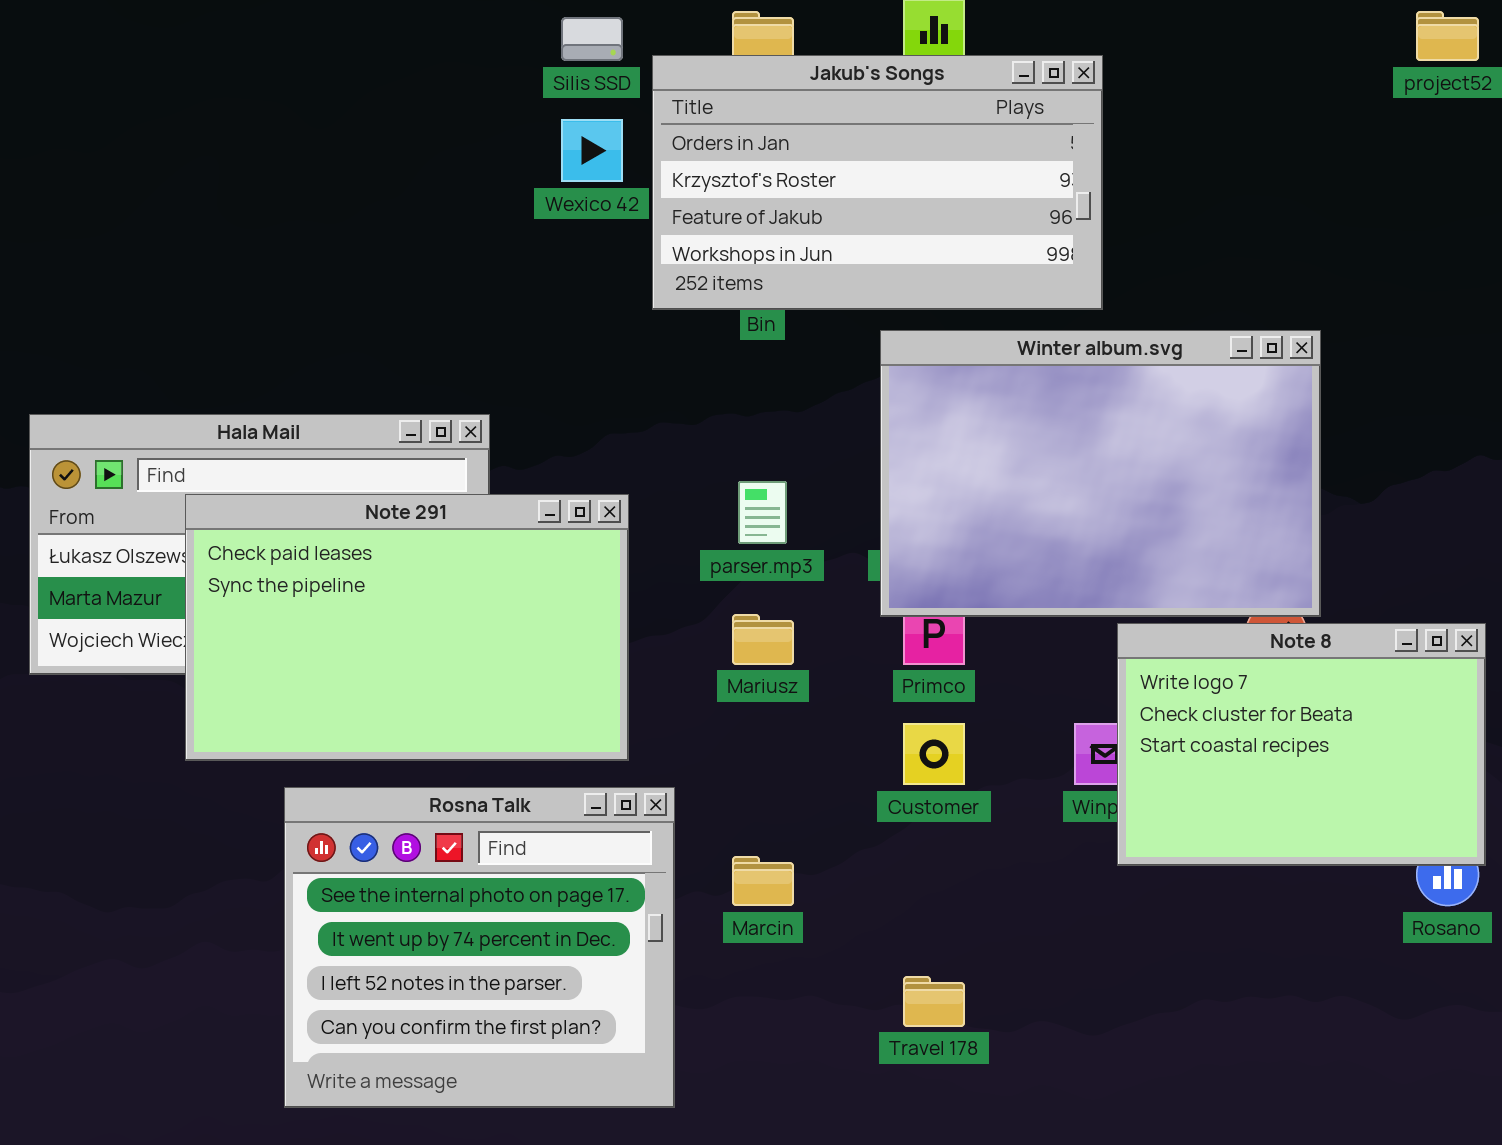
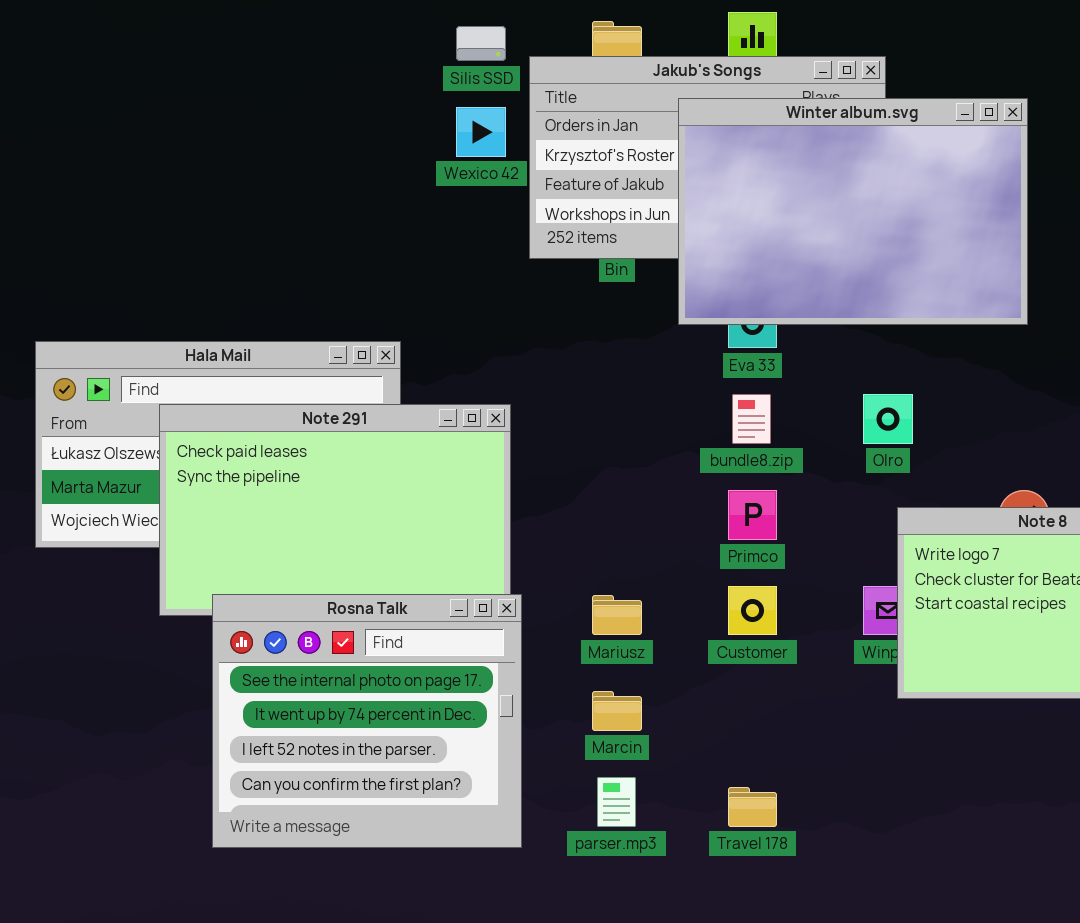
Winter album.svg: [880,330,1321,617] -> [678,98,1028,325], moved
parser.mp3: [738,481,787,544] -> [597,777,636,827], moved
Mariusz: [732,614,794,665] -> [592,595,642,635], moved
Rosna Talk: [284,787,675,1108] -> [212,594,522,848], moved

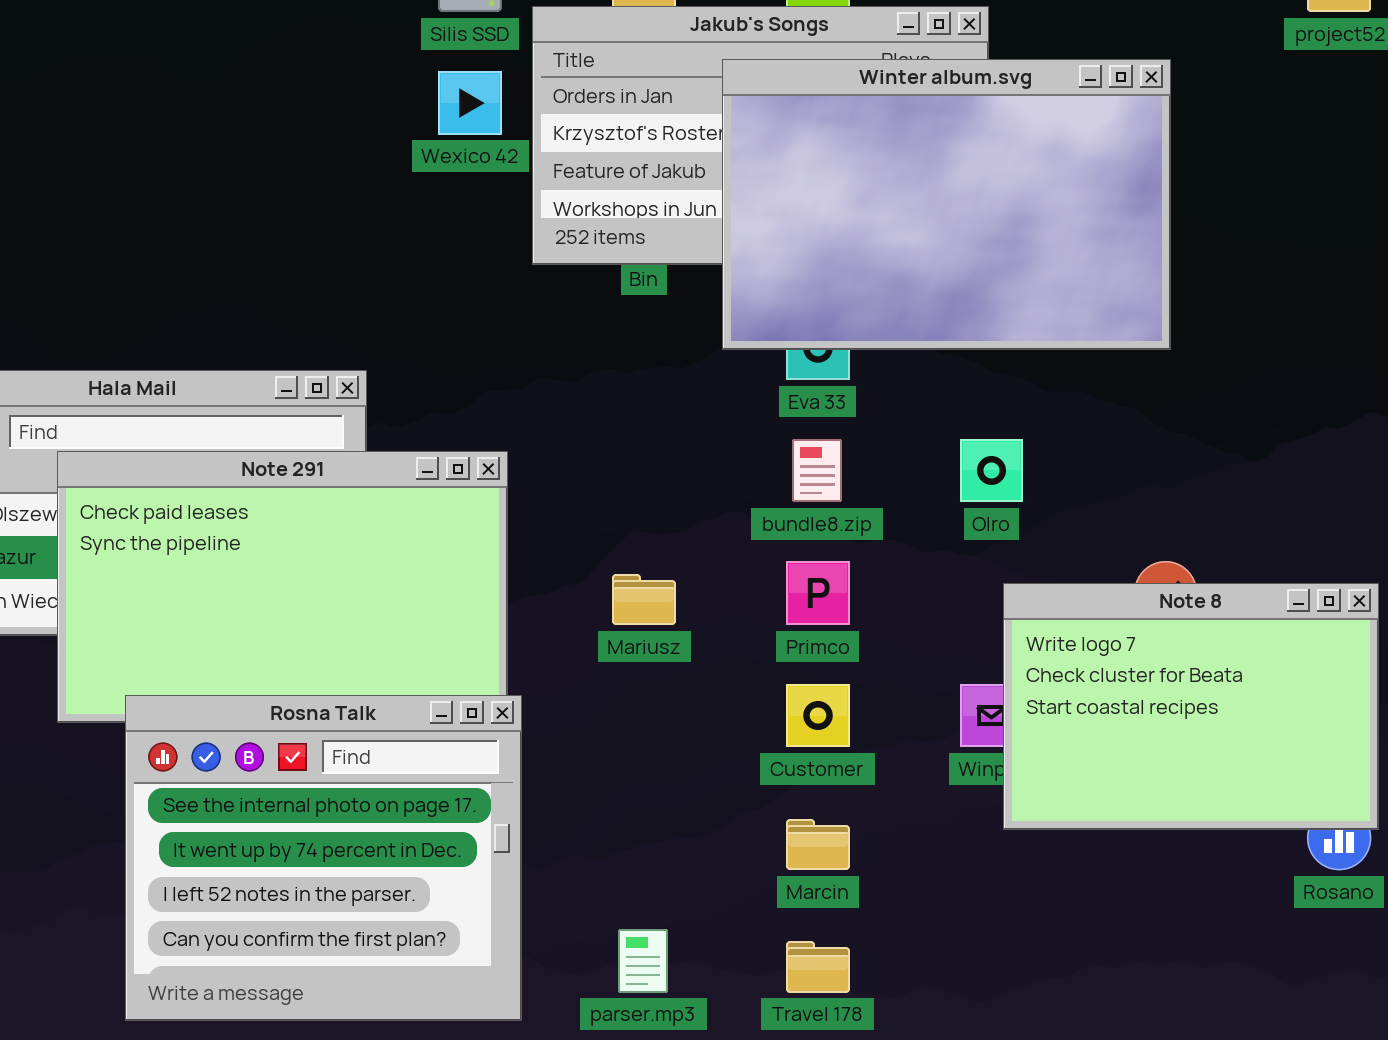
Mariusz: [592,595,642,635] -> [612,574,676,625], moved
Marcin: [592,691,642,731] -> [786,819,850,870], moved

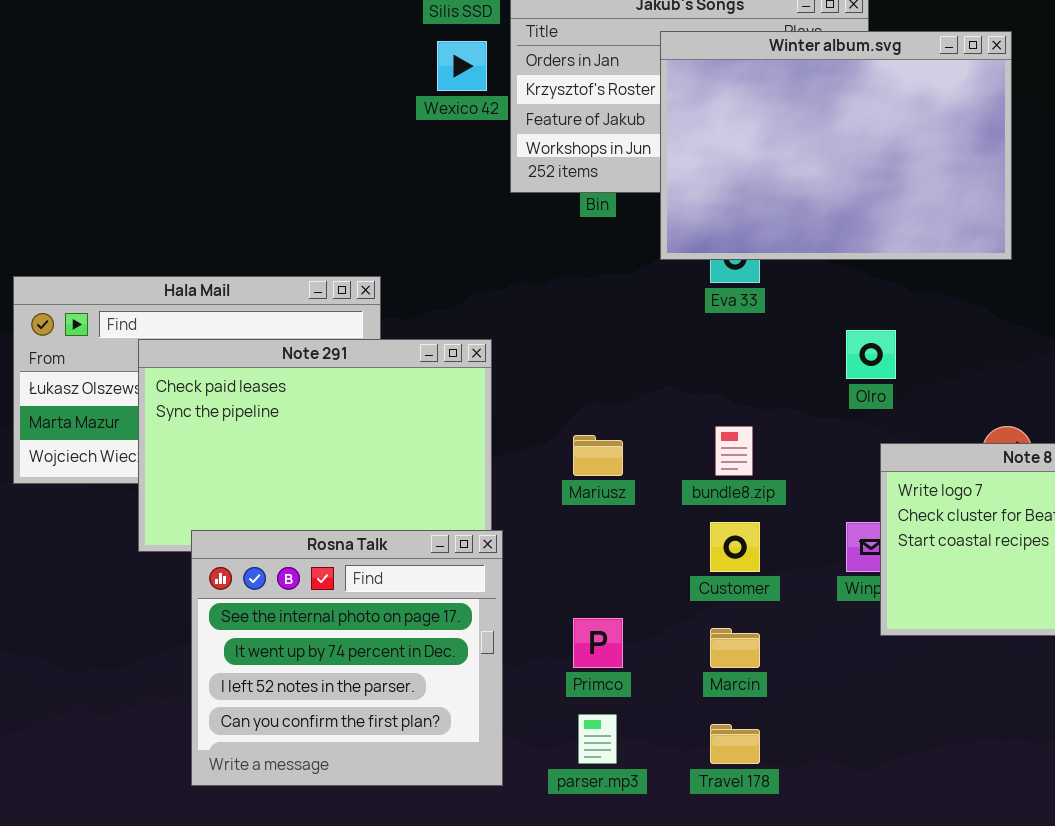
bundle8.zip: [792,439,842,502] -> [715,426,753,476], moved
Primco: [786,561,850,625] -> [573,618,623,668], moved

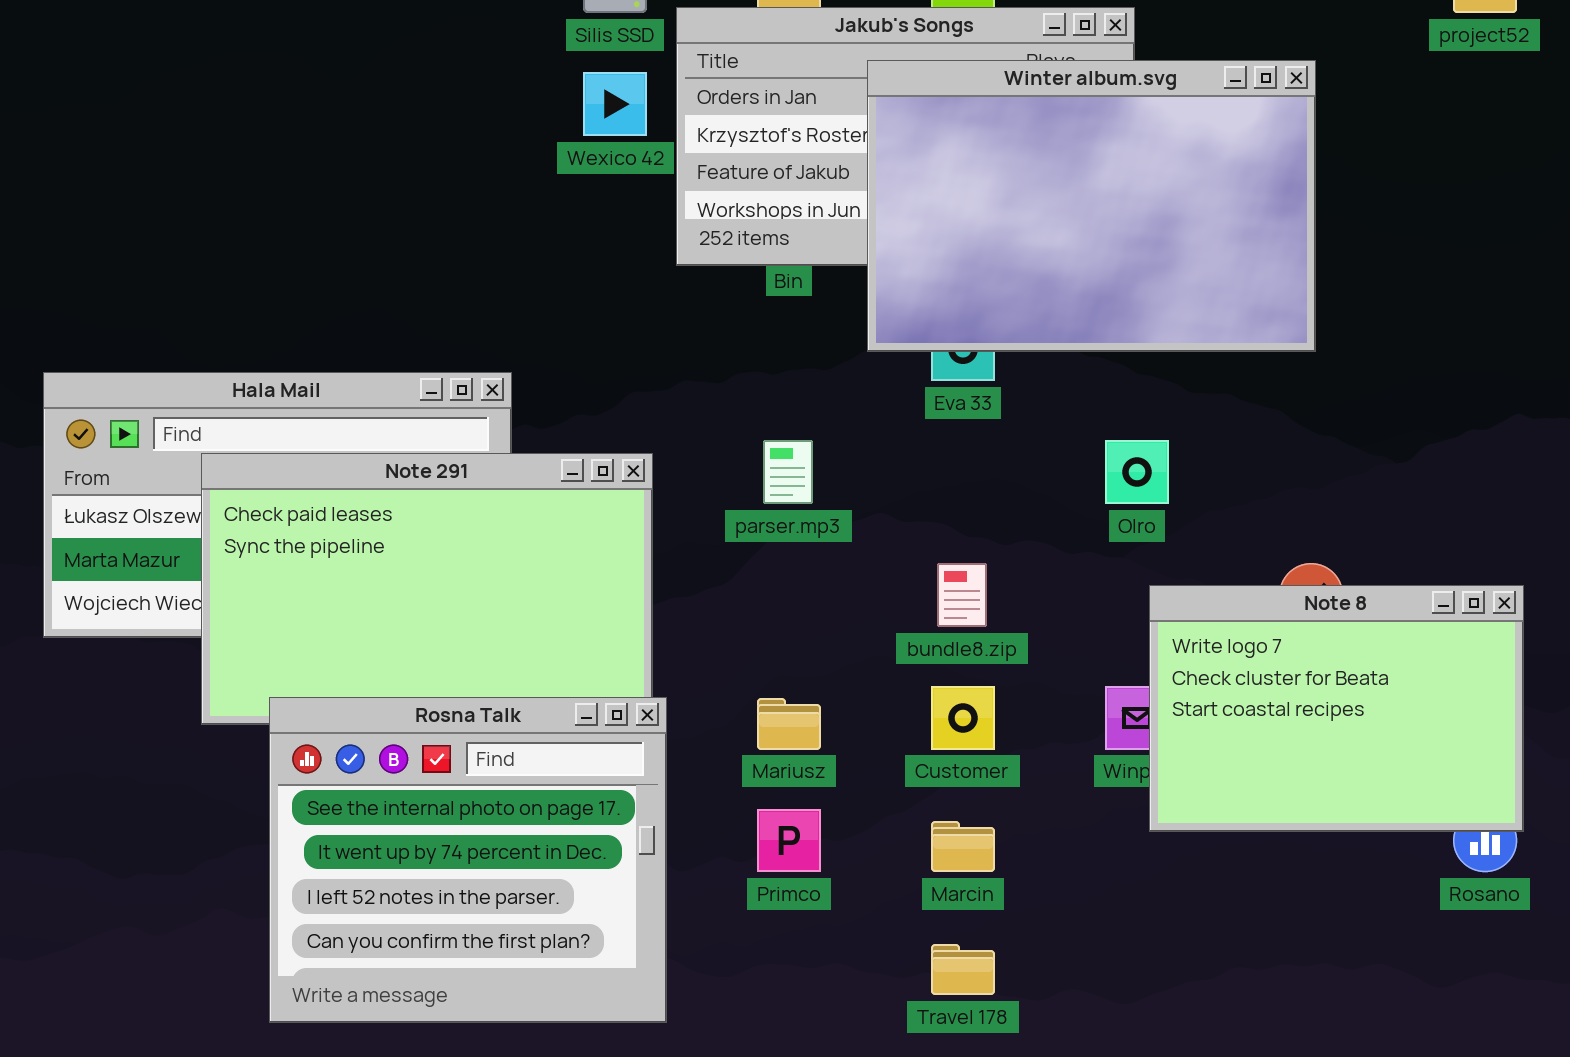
Mariusz: [573,435,623,476] -> [757,698,821,750], moved
parser.mp3: [578,714,617,764] -> [763,440,813,504], moved

